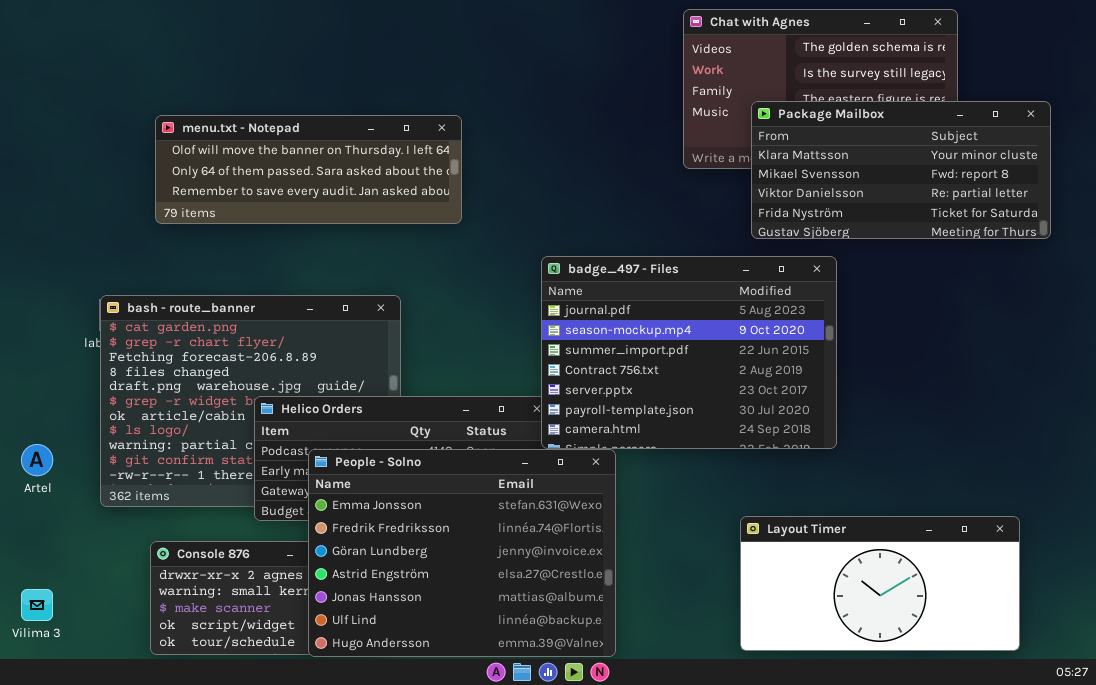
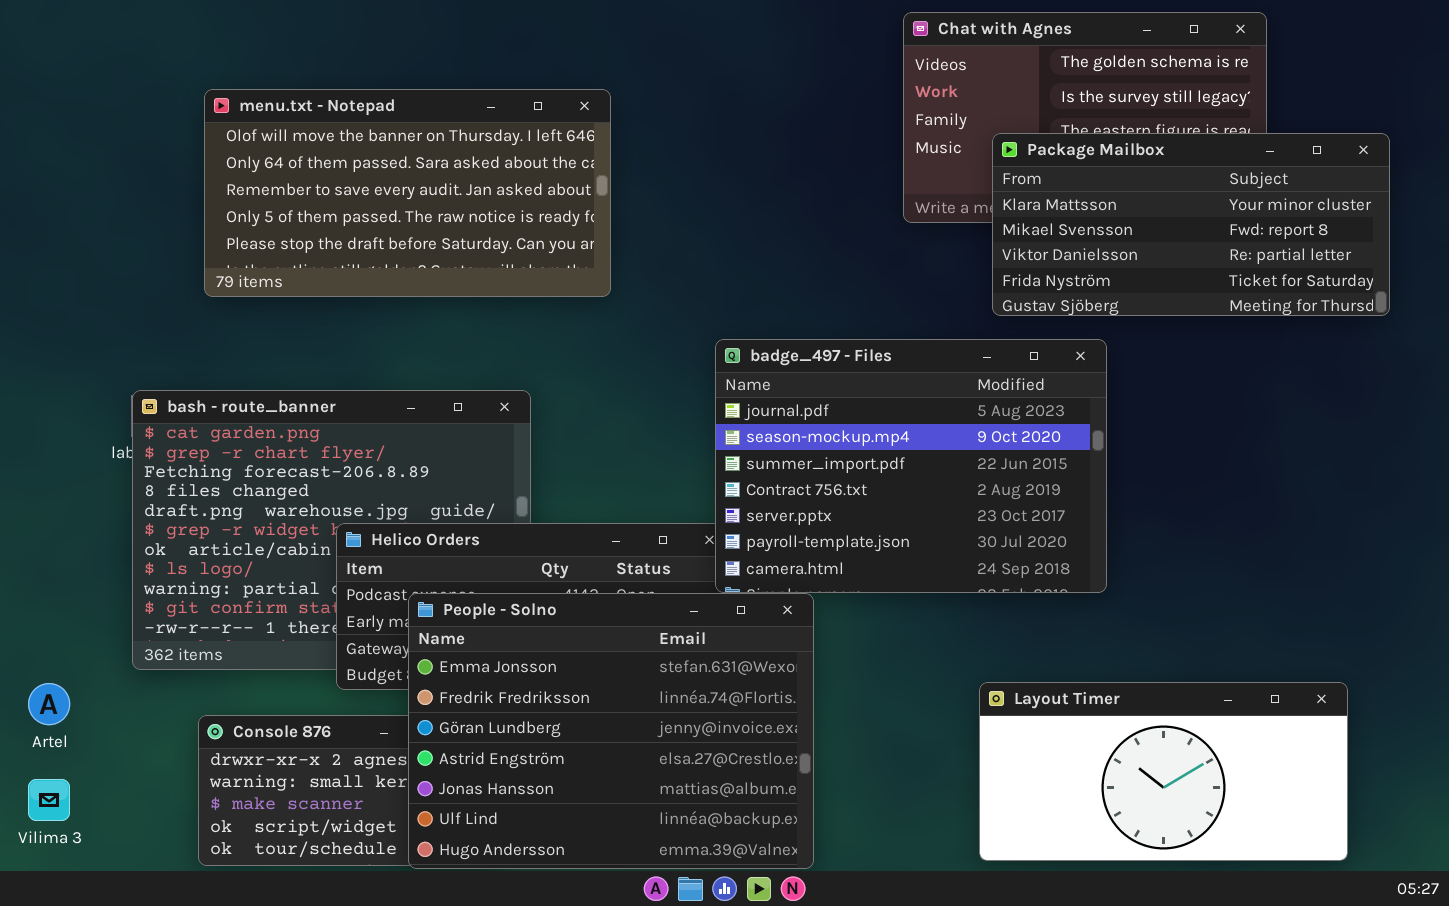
menu.txt - Notepad: [155,115,462,224] -> [204,89,611,297], resized
Artel: [21,444,53,476] -> [28,683,70,725], moved

